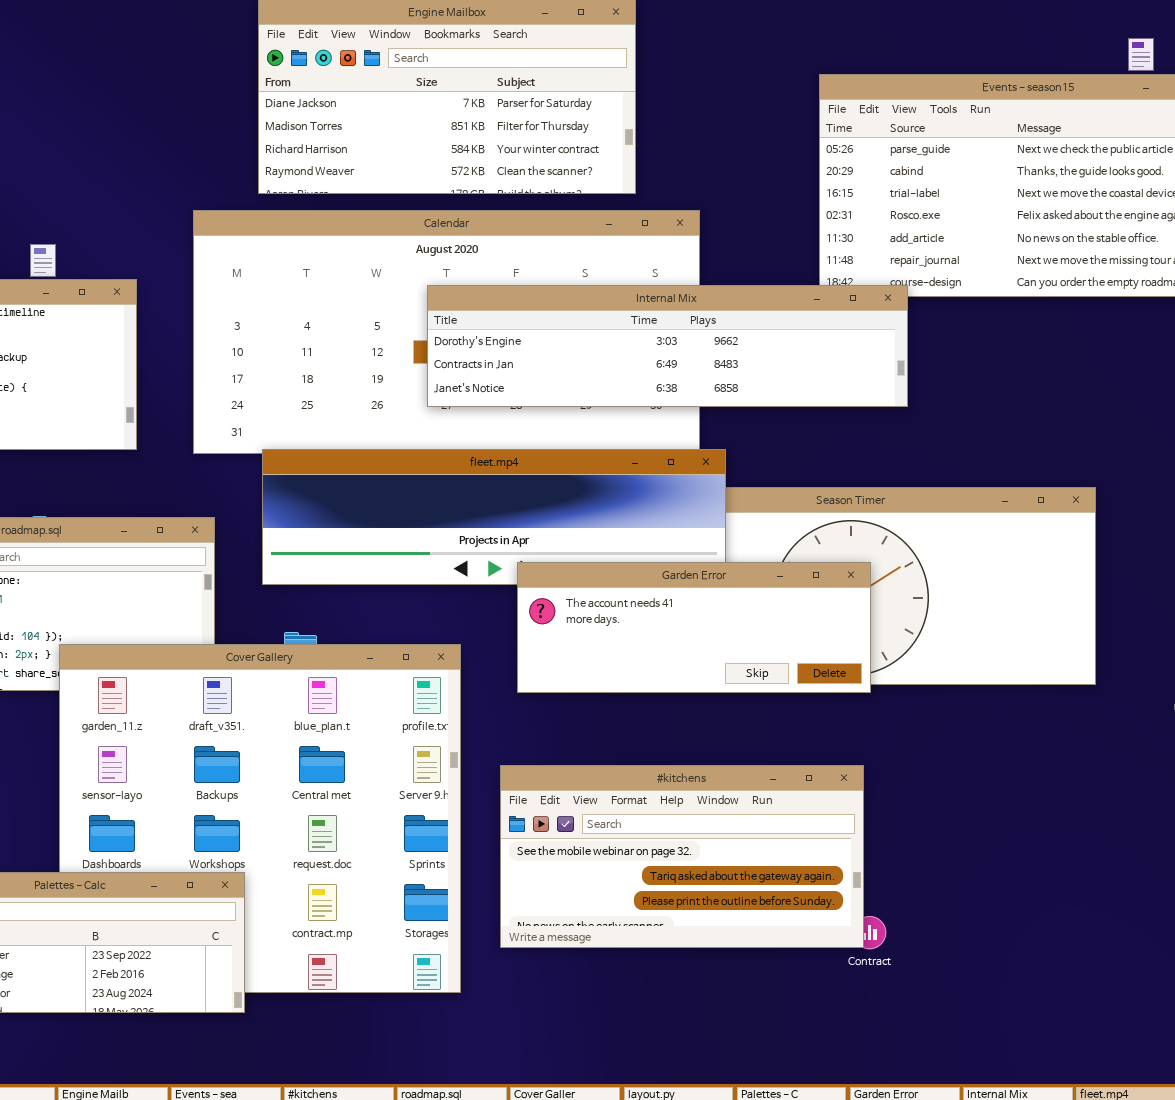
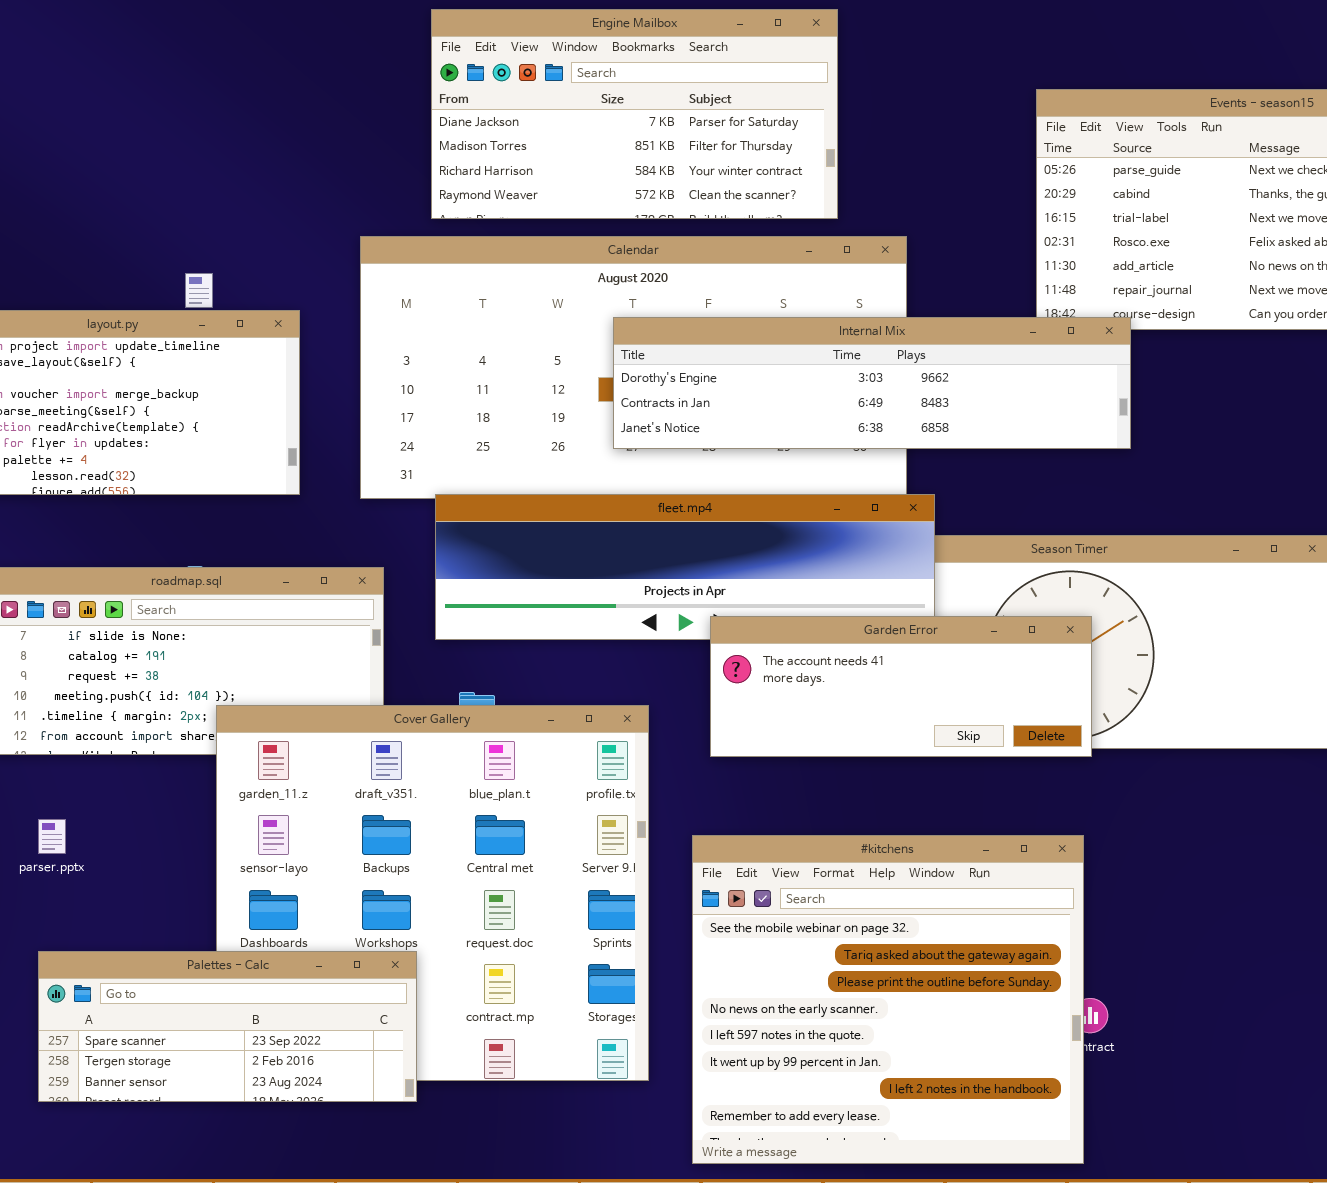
#kitchens: [500,765,864,948] -> [692,835,1084,1164], resized

